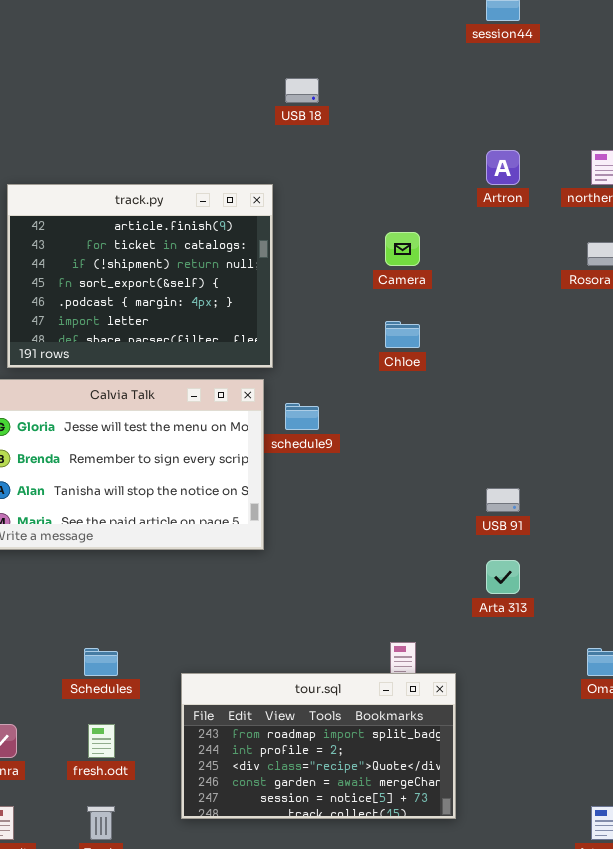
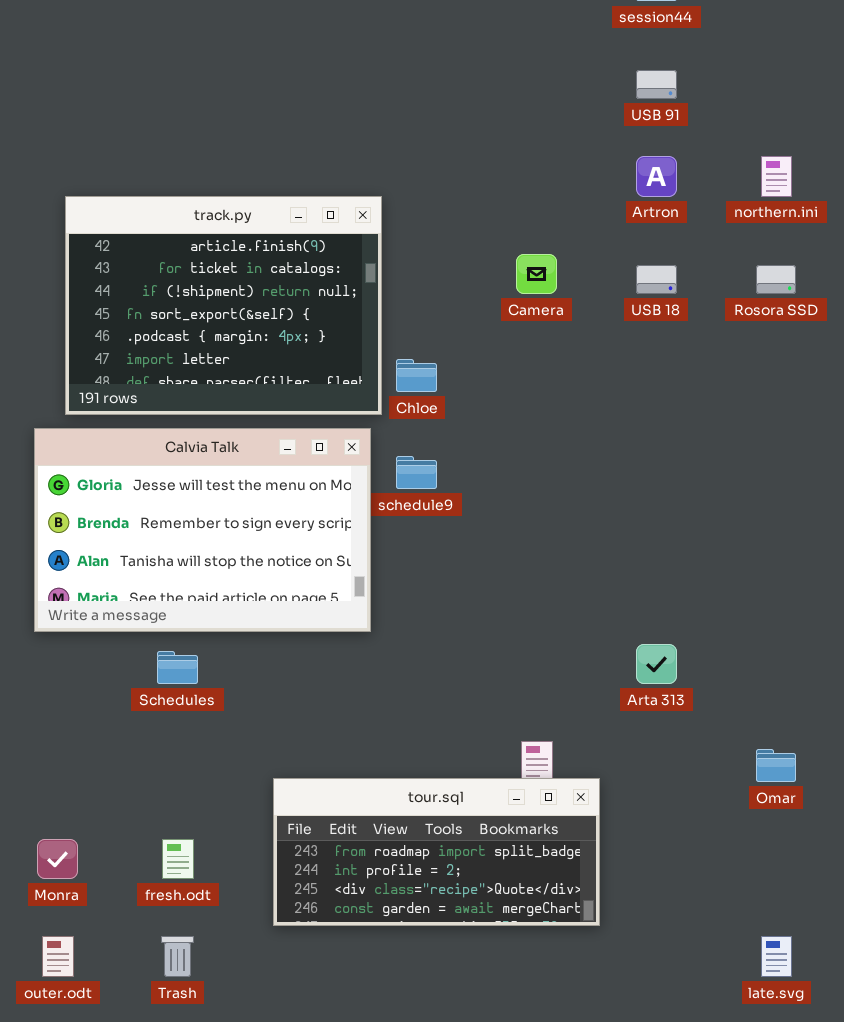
USB 18: [285,78,319,103] -> [636,265,677,294], moved
Chloe: [385,321,420,348] -> [396,359,437,392], moved
USB 91: [486,488,520,512] -> [636,70,677,99], moved
Schedules: [84,648,118,676] -> [157,651,198,684], moved
tour.sql: [181,673,456,819] -> [273,778,600,926], resized

